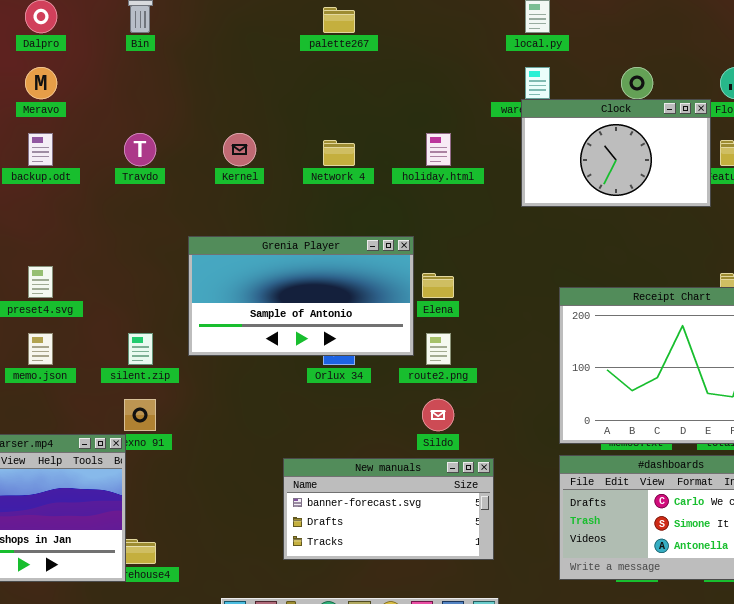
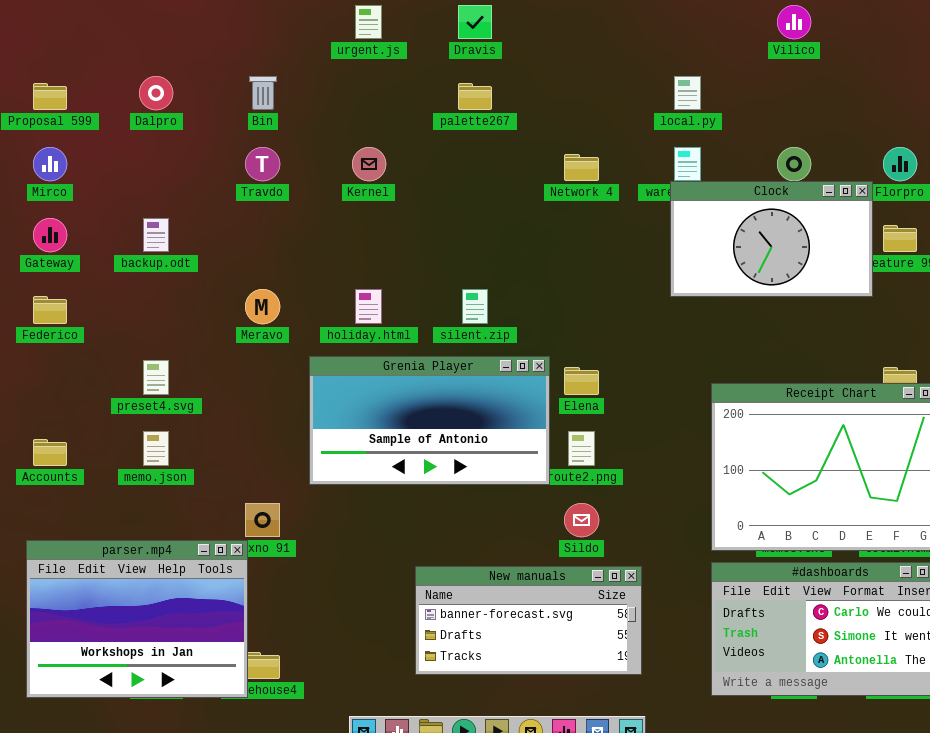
Meravo: [25,67,57,99] -> [245,289,280,324], moved
Travdo: [124,133,156,166] -> [245,147,280,181], moved
Kernel: [223,133,256,166] -> [352,147,386,181], moved
holiday.html: [426,133,451,166] -> [355,289,382,324], moved
Network 4: [323,140,355,166] -> [564,154,599,181], moved
Grenia Player: [188,236,414,356] -> [309,356,550,485], moved
silent.zip: [128,333,153,365] -> [462,289,488,324], moved

